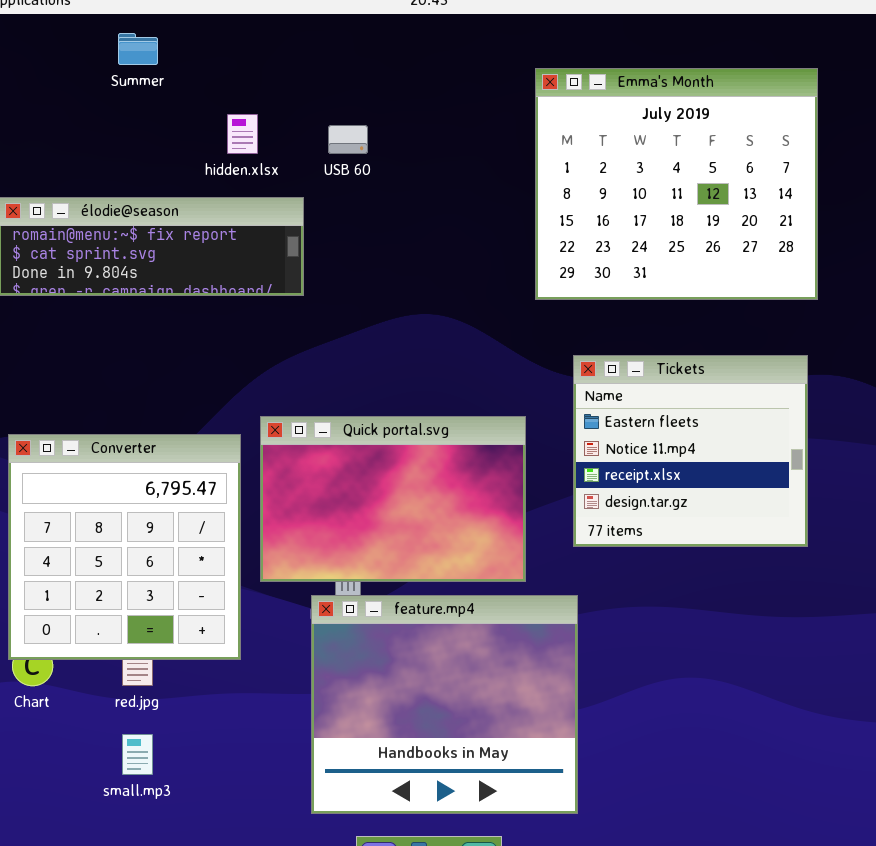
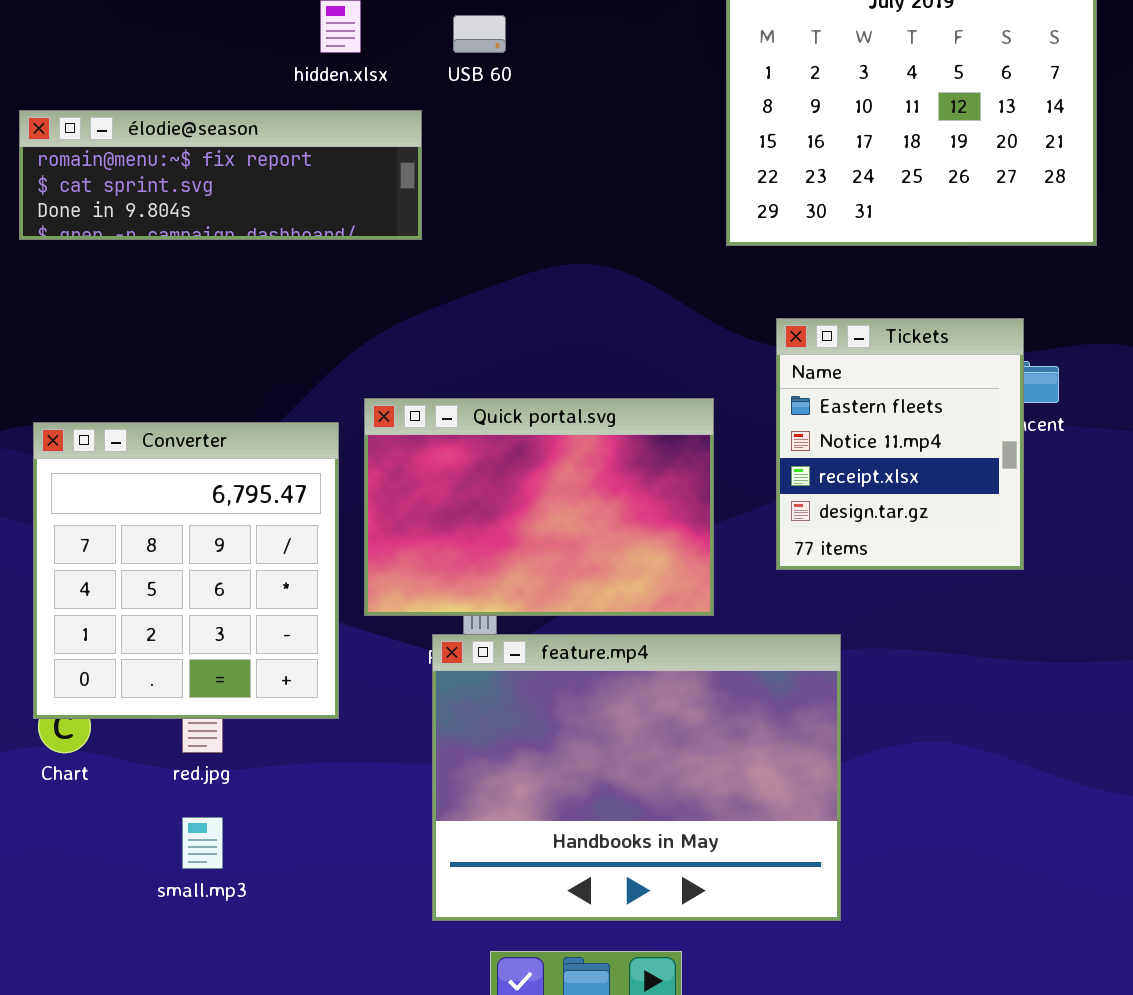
Tickets: [573,355,808,547] -> [776,318,1024,570], resized
feature.mp4: [311,595,578,814] -> [432,634,841,921], resized

